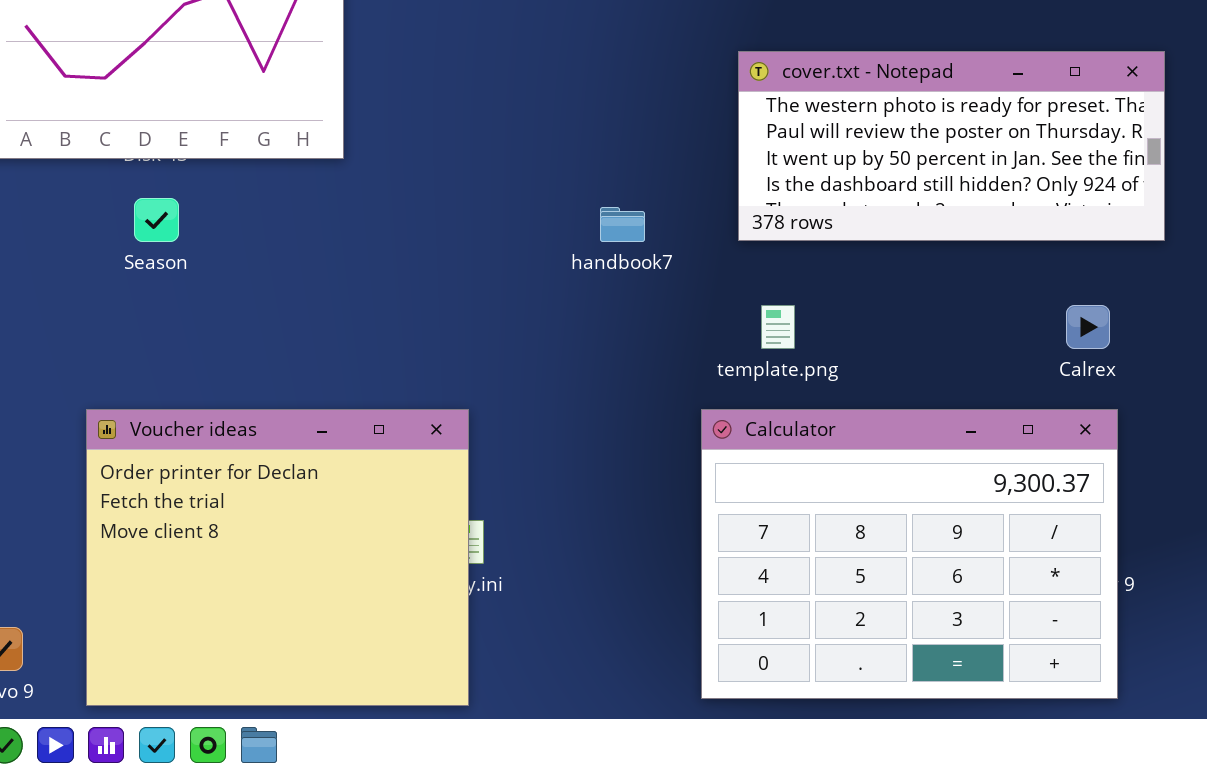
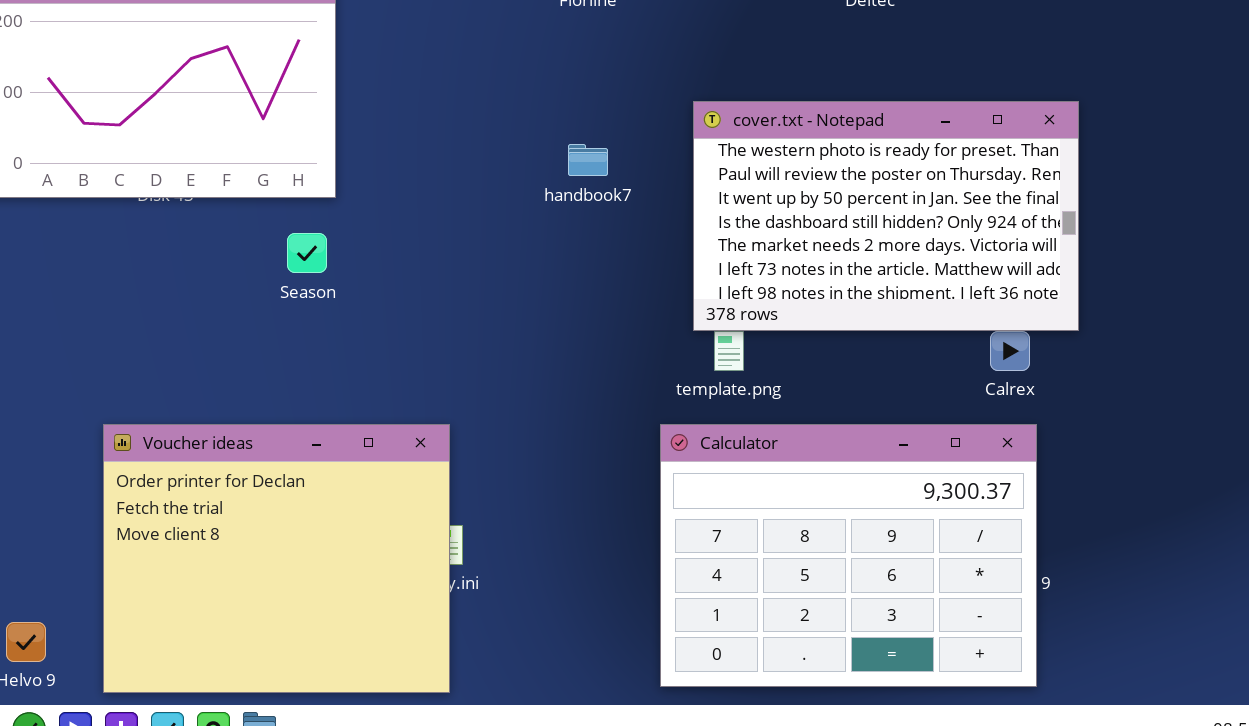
cover.txt - Notepad: [738,51,1165,241] -> [693,101,1079,331], resized
Season: [134,198,179,242] -> [287,233,327,273], moved
handbook7: [600,207,645,242] -> [568,144,608,176], moved

